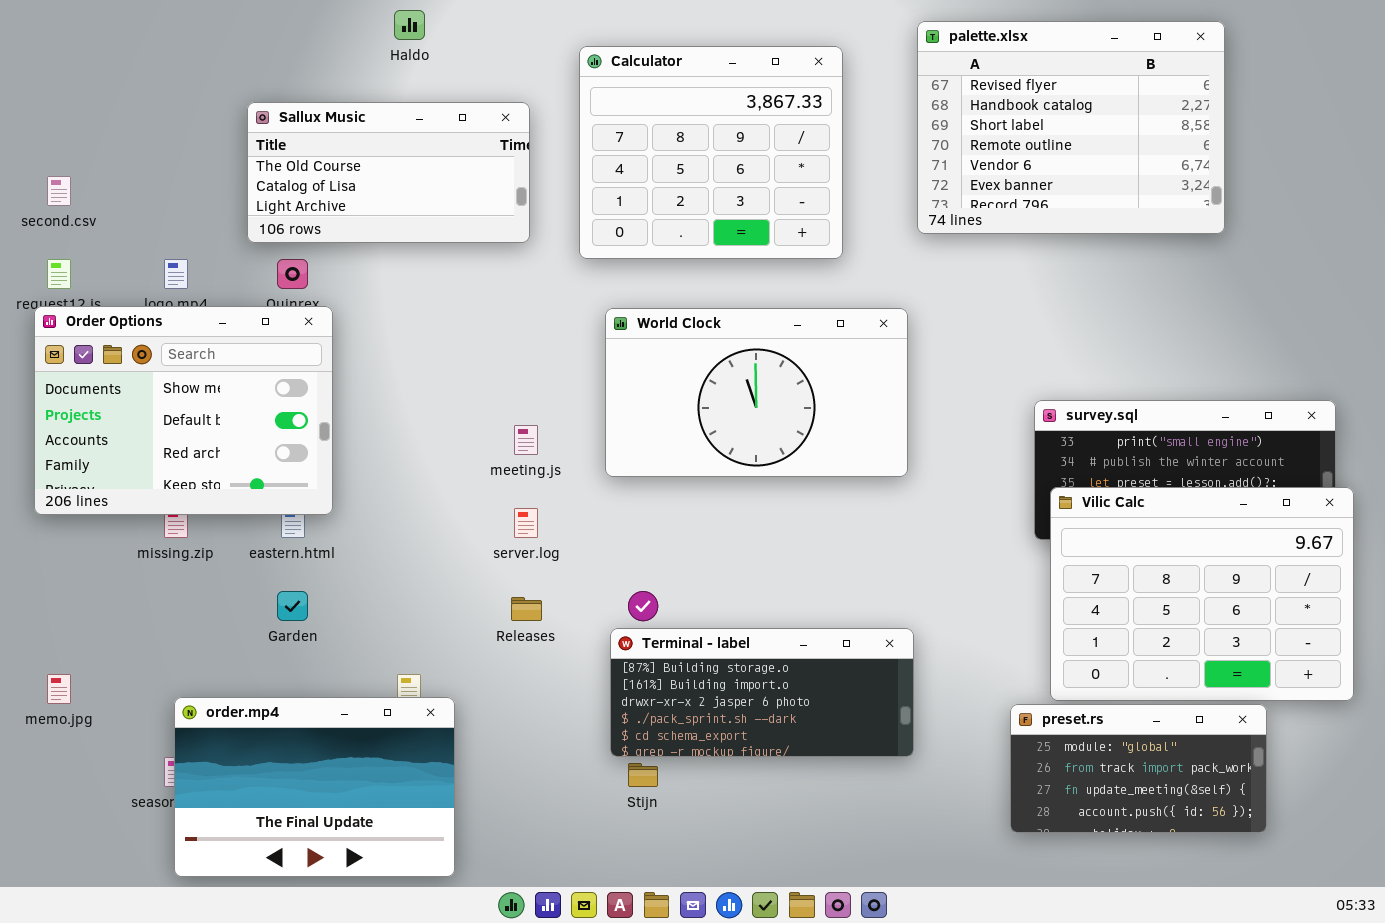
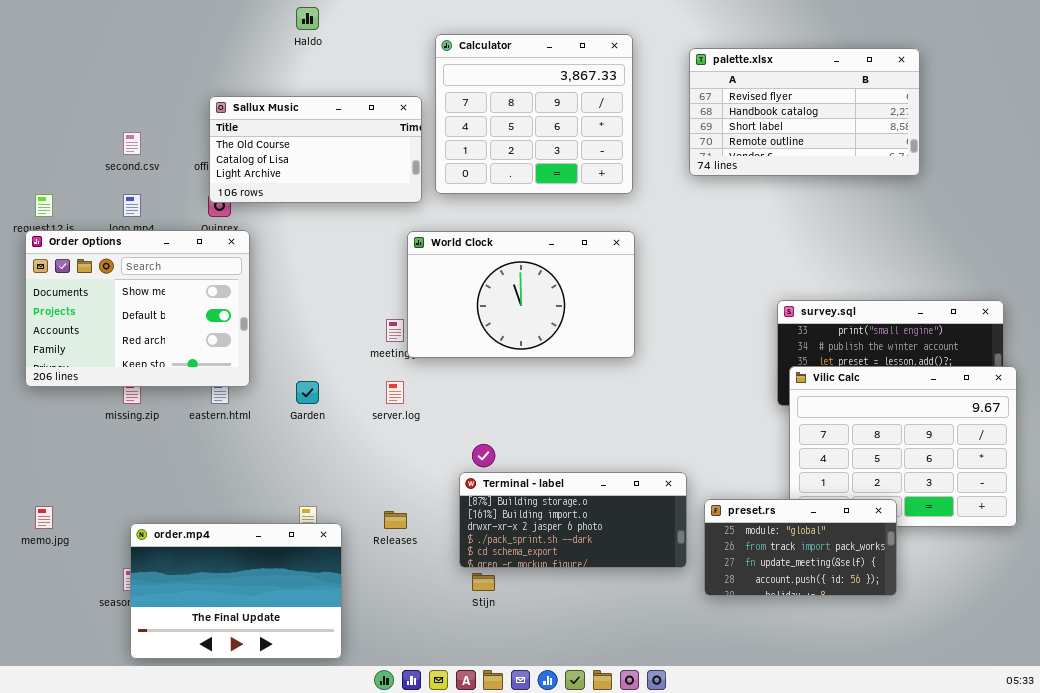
palette.xlsx: [917,21,1225,234] -> [689,48,920,176], resized
Sallux Music: [247,102,530,243] -> [209,96,422,203], moved
second.csv: [47,176,71,206] -> [123,132,141,155], moved
World Clock: [605,308,908,477] -> [407,231,635,358], moved
Garden: [277,591,308,621] -> [296,381,319,404], moved
Releases: [511,597,542,621] -> [384,511,407,529], moved
preset.rs: [1010,704,1267,833] -> [704,499,897,596], moved

